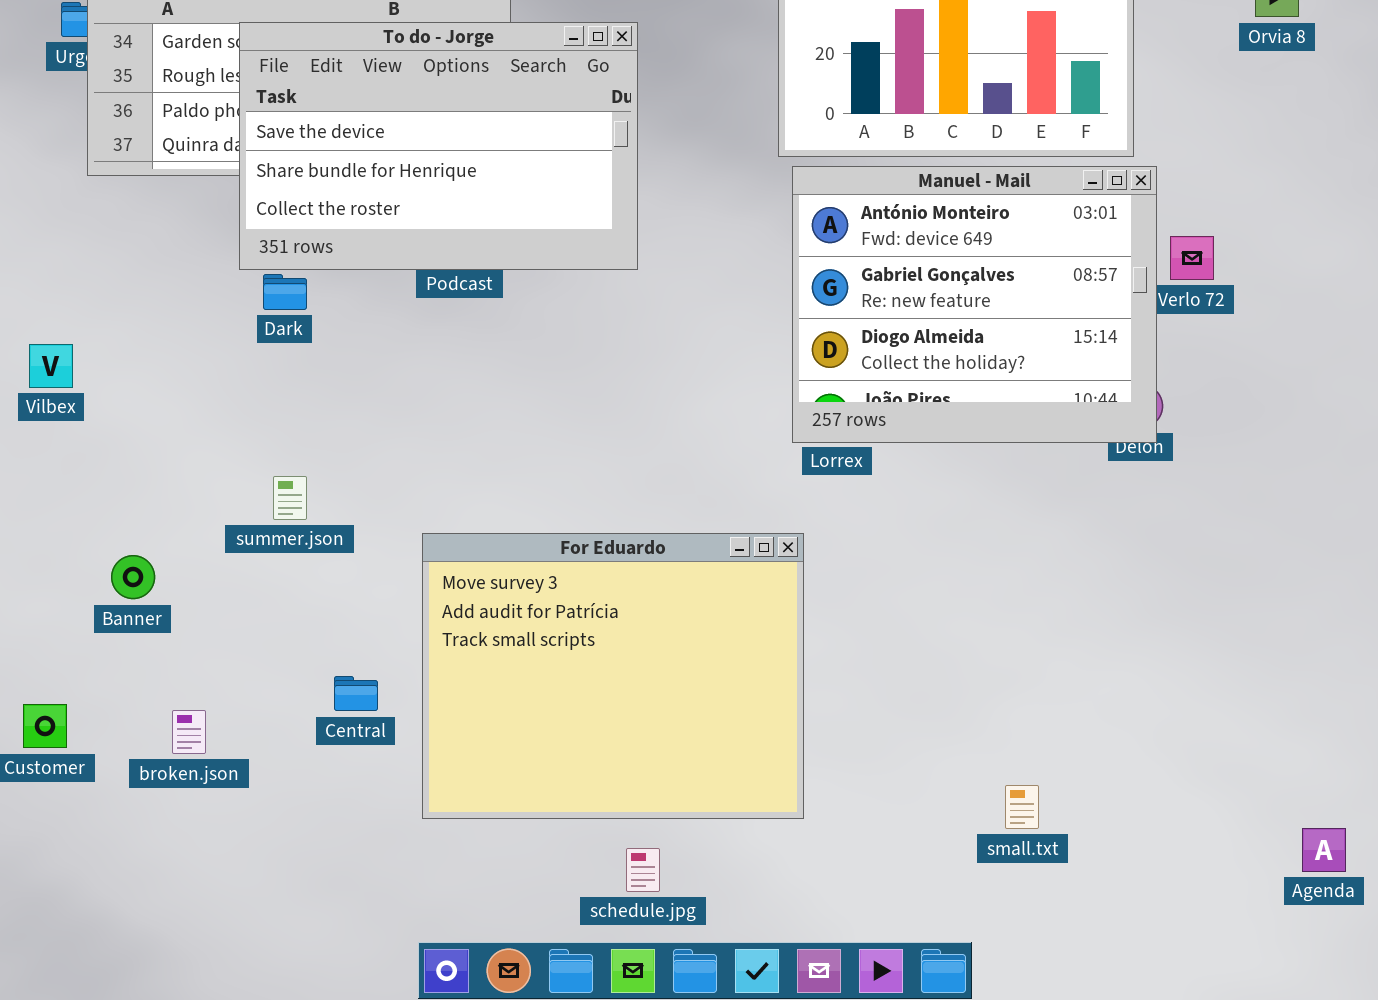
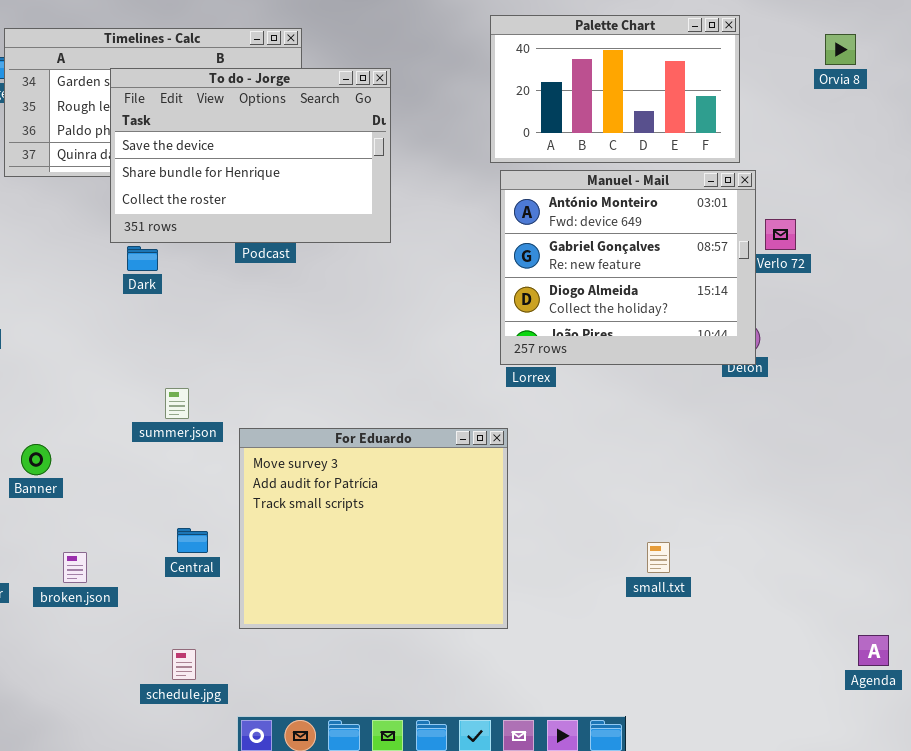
summer.json: [273,476,307,520] -> [165,388,189,419], moved
small.txt: [1005,785,1039,829] -> [647,542,670,573], moved
schedule.jpg: [626,848,660,892] -> [172,649,196,680], moved

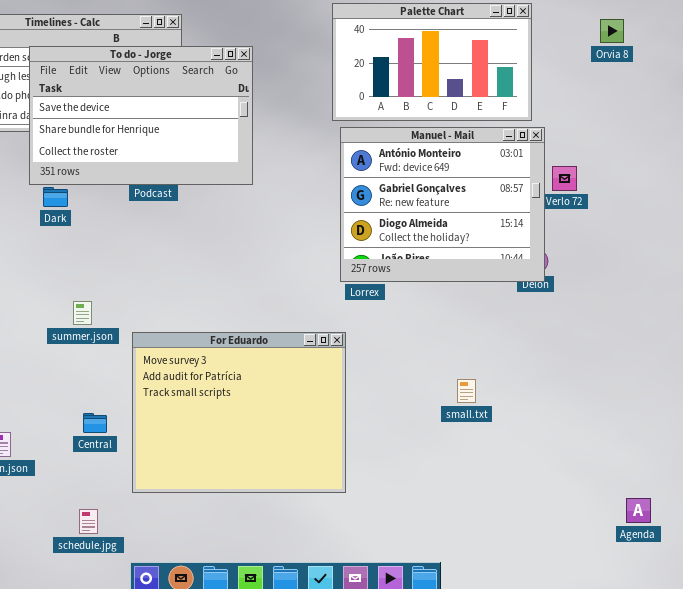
small.txt: [647,542,670,573] -> [457,379,476,403], moved

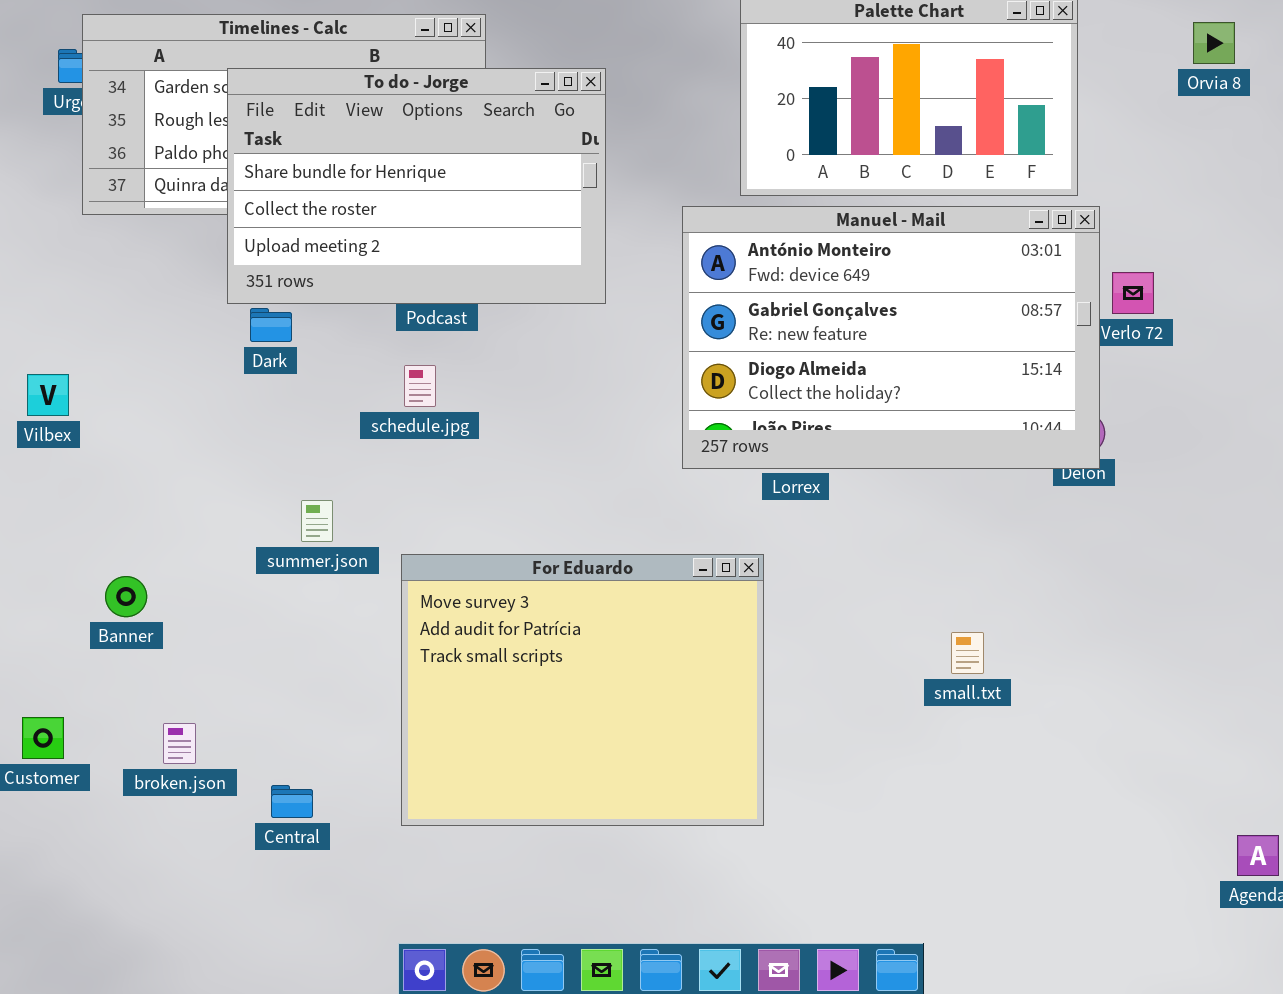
To do - Jorge: [29,46,253,185] -> [227,68,606,304], scrolled down 1 row
Manuel - Mail: [340,127,545,282] -> [682,206,1100,469], resized
Central: [83,413,107,433] -> [271,785,313,818], moved
schedule.jpg: [79,509,98,534] -> [404,365,436,407], moved

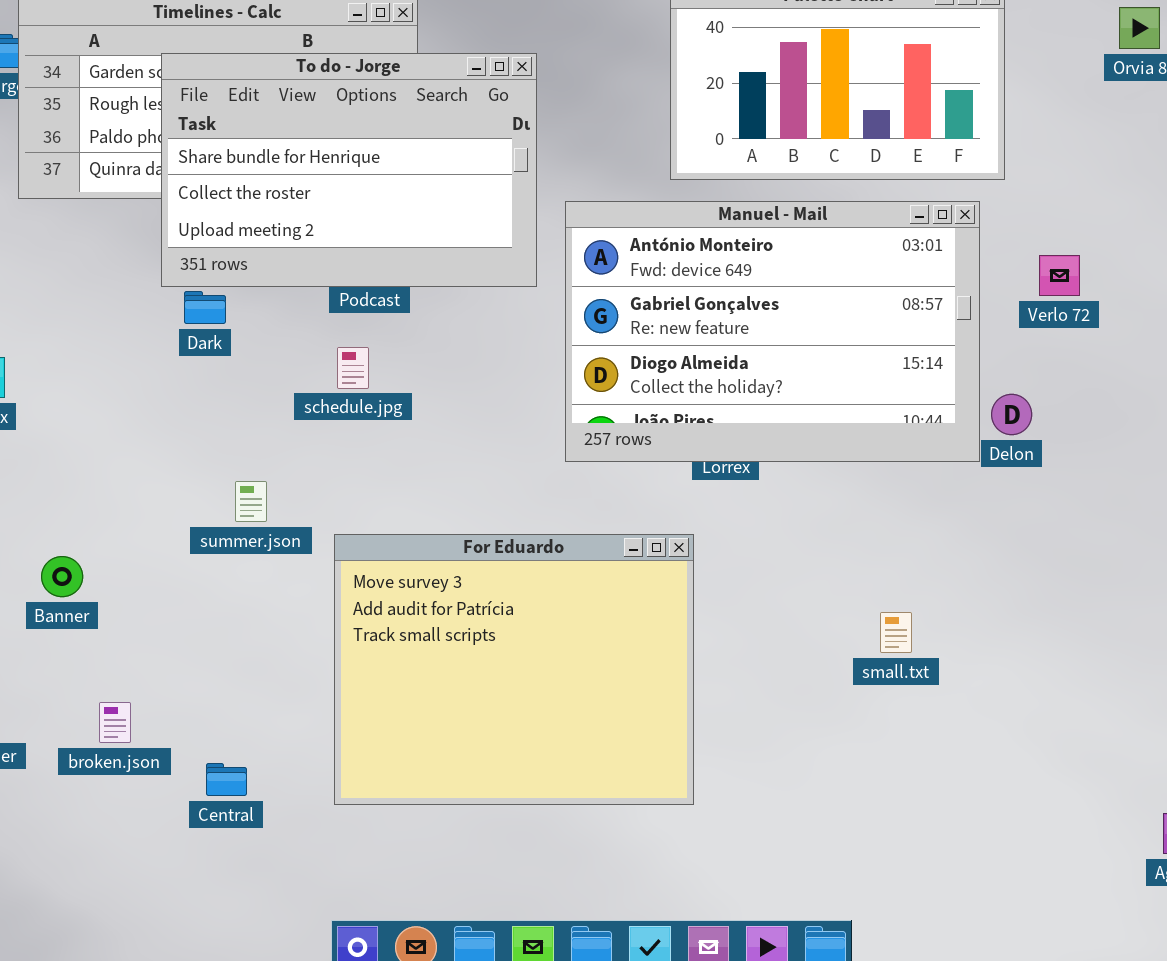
Manuel - Mail: [682,206,1100,469] -> [565,201,980,462], moved

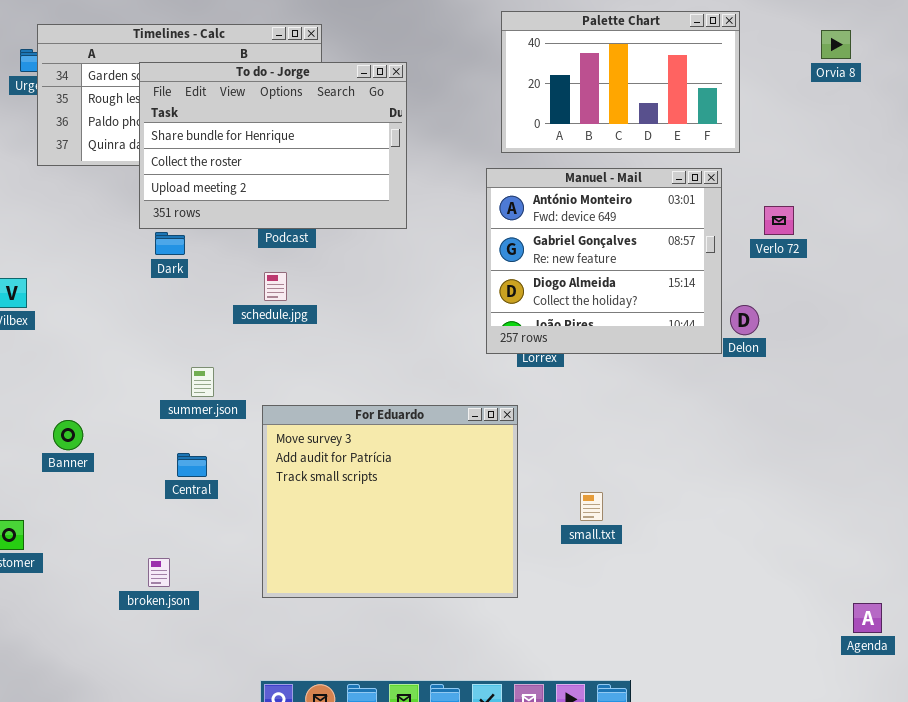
Manuel - Mail: [565,201,980,462] -> [486,168,722,354], resized
small.txt: [880,612,912,653] -> [580,492,603,521], moved
broken.json: [99,702,131,743] -> [148,558,170,587], moved
Central: [206,763,247,796] -> [177,453,207,477], moved

